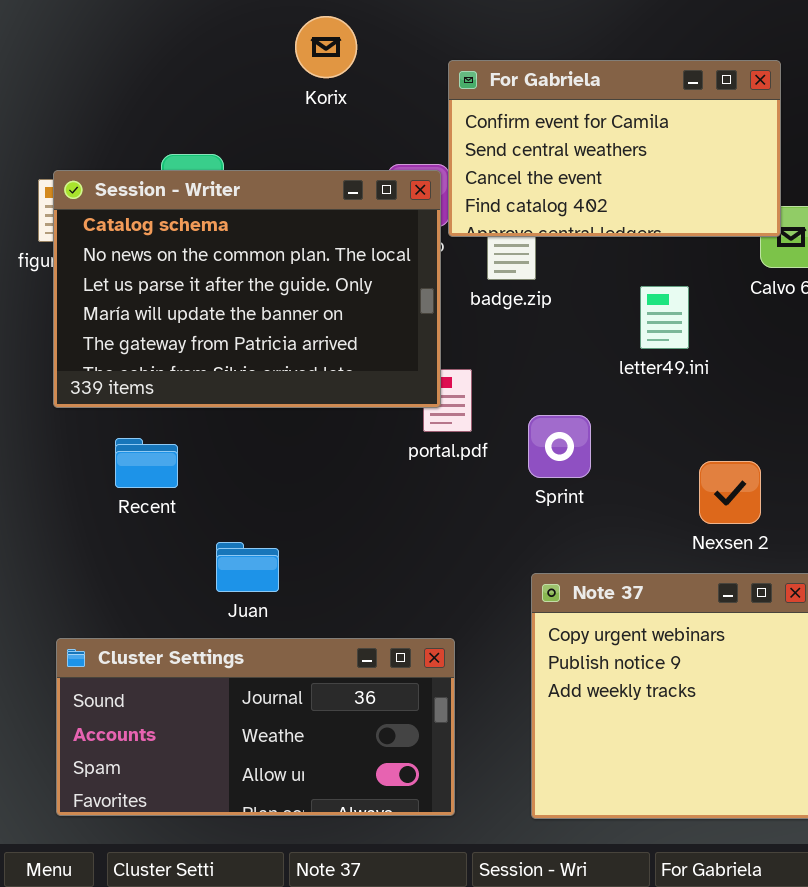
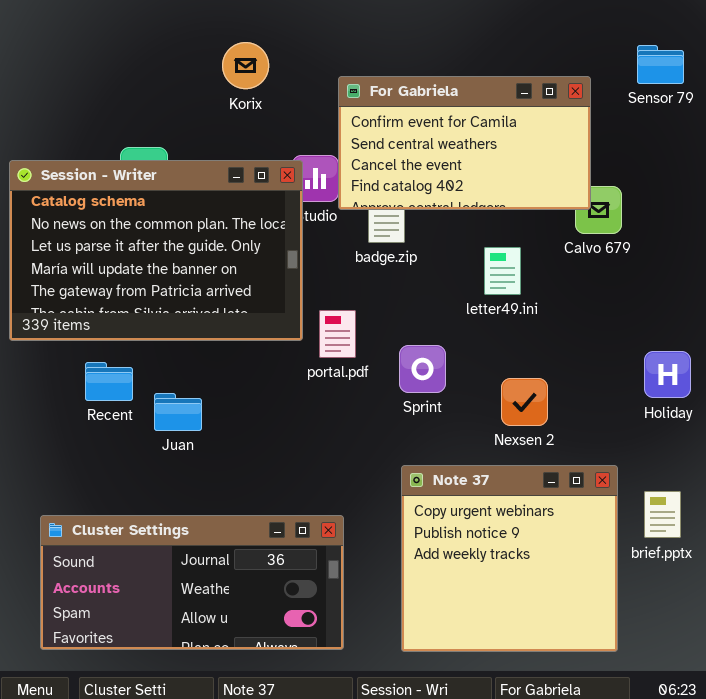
Session - Writer: [53,170,441,408] -> [9,160,303,341], moved
Nexsen 2: [699,461,761,524] -> [501,378,548,426], moved
Juan: [216,542,279,592] -> [154,393,202,431], moved

